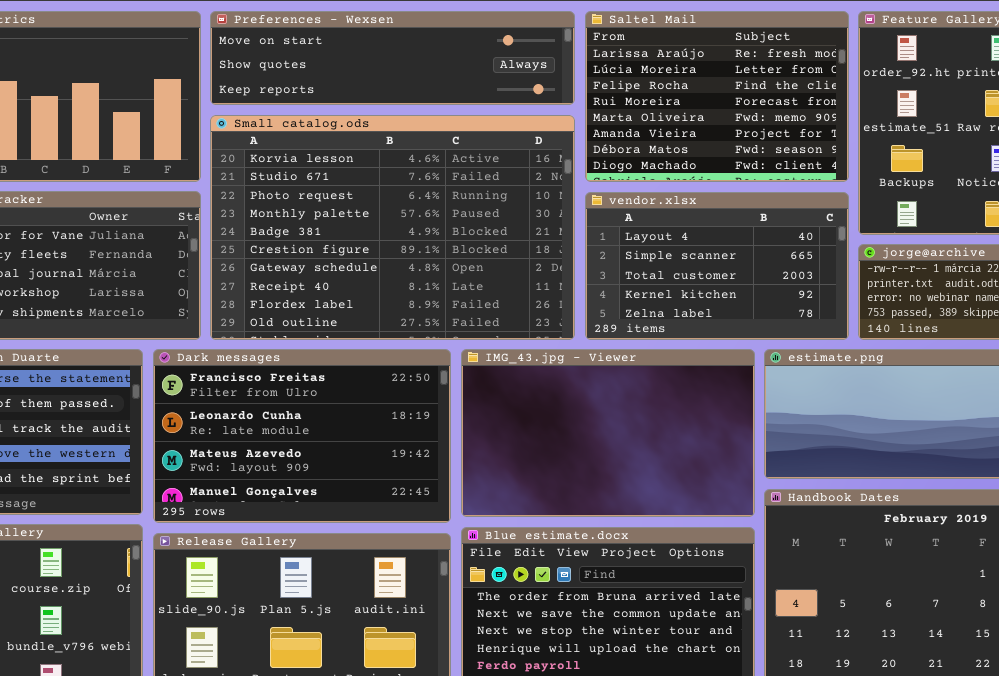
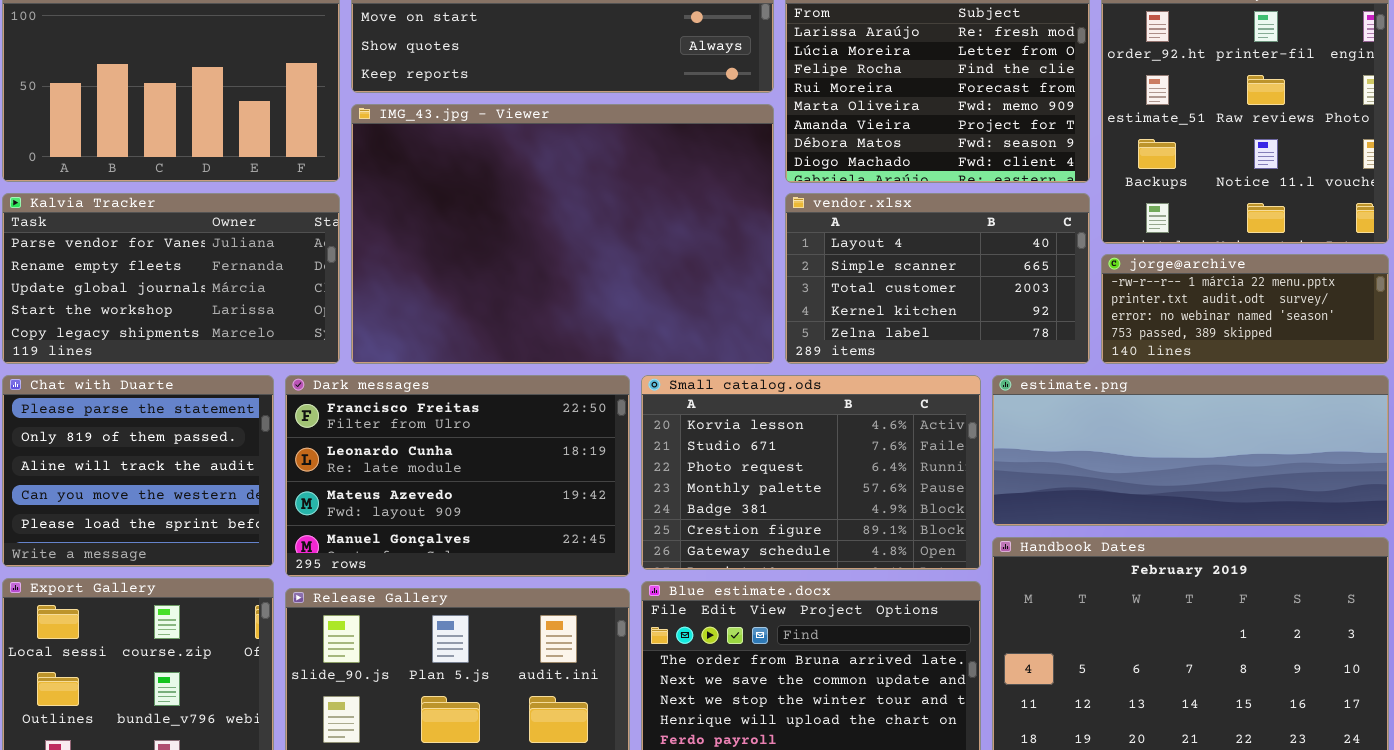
Small catalog.ods: [210,115,575,340] -> [641,375,981,570], moved, resized
IMG_43.jpg - Viewer: [461,349,755,517] -> [351,104,774,364], moved, resized

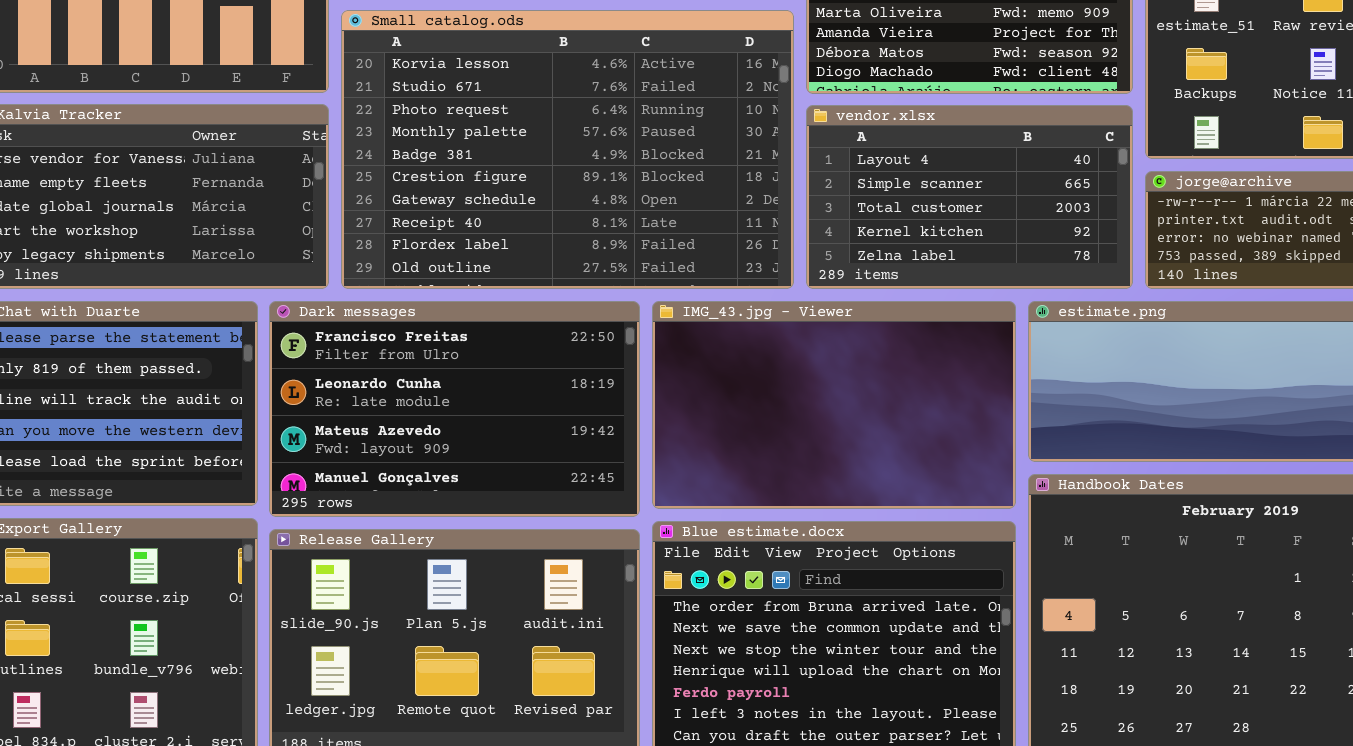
IMG_43.jpg - Viewer: [351,104,774,364] -> [652,301,1016,509], moved, resized
Small catalog.ods: [641,375,981,570] -> [341,10,794,289], moved, resized

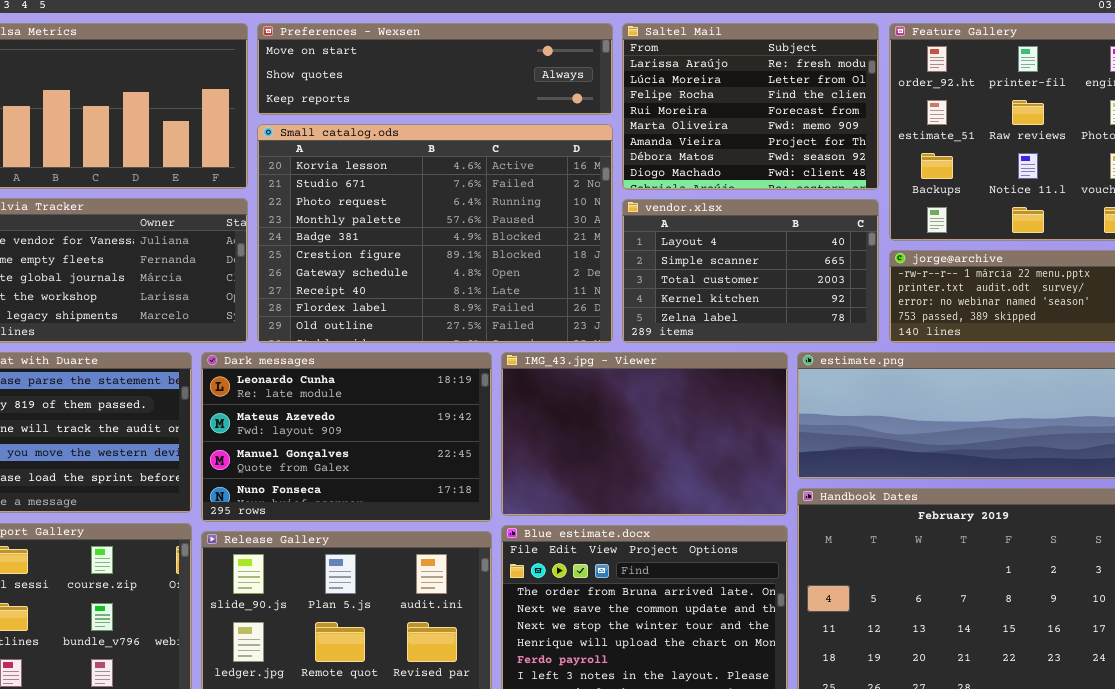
Dark messages: [269,301,640,517] -> [201,352,492,522], scrolled down 1 row

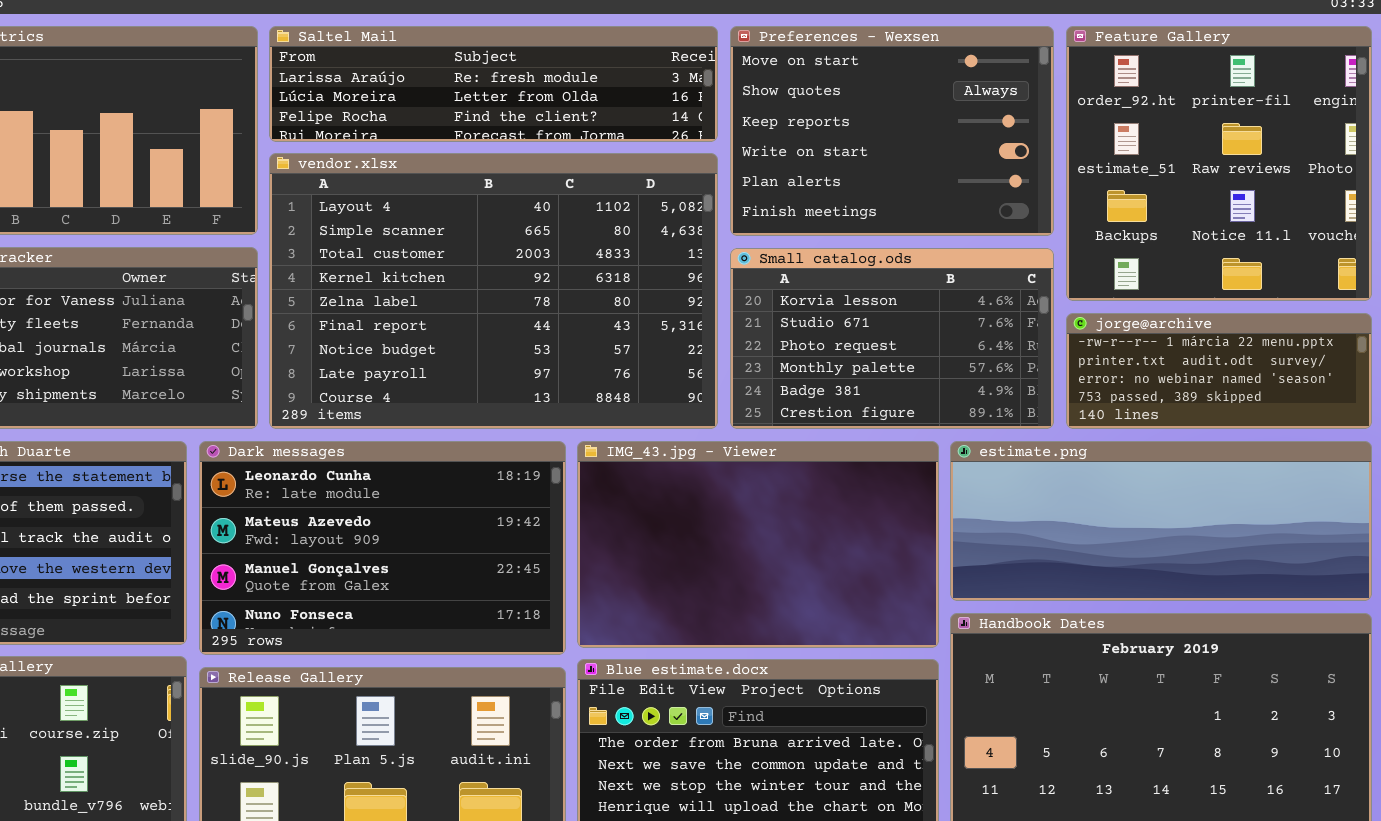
Preferences - Wexsen: [257,23,613,115] -> [730,26,1054,236], moved, resized
Saltel Mail: [622,23,879,190] -> [269,26,718,142], moved, resized
Small catalog.ods: [257,124,613,343] -> [730,248,1054,429], moved, resized
vendor.xlsx: [622,199,879,343] -> [269,153,718,429], moved, resized

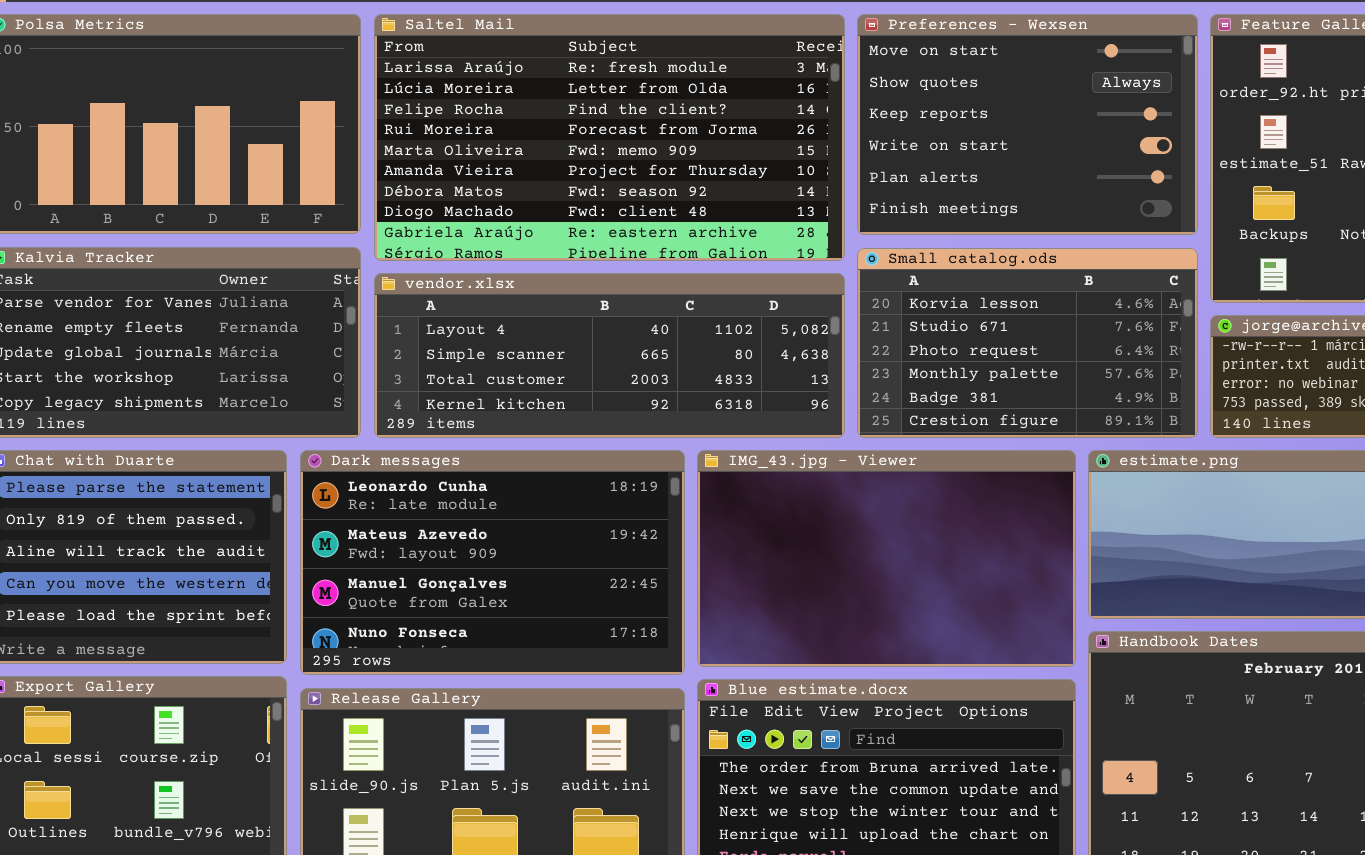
Saltel Mail: [269,26,718,142] -> [374,14,845,261], resized
vendor.xlsx: [269,153,718,429] -> [374,273,845,438], resized

